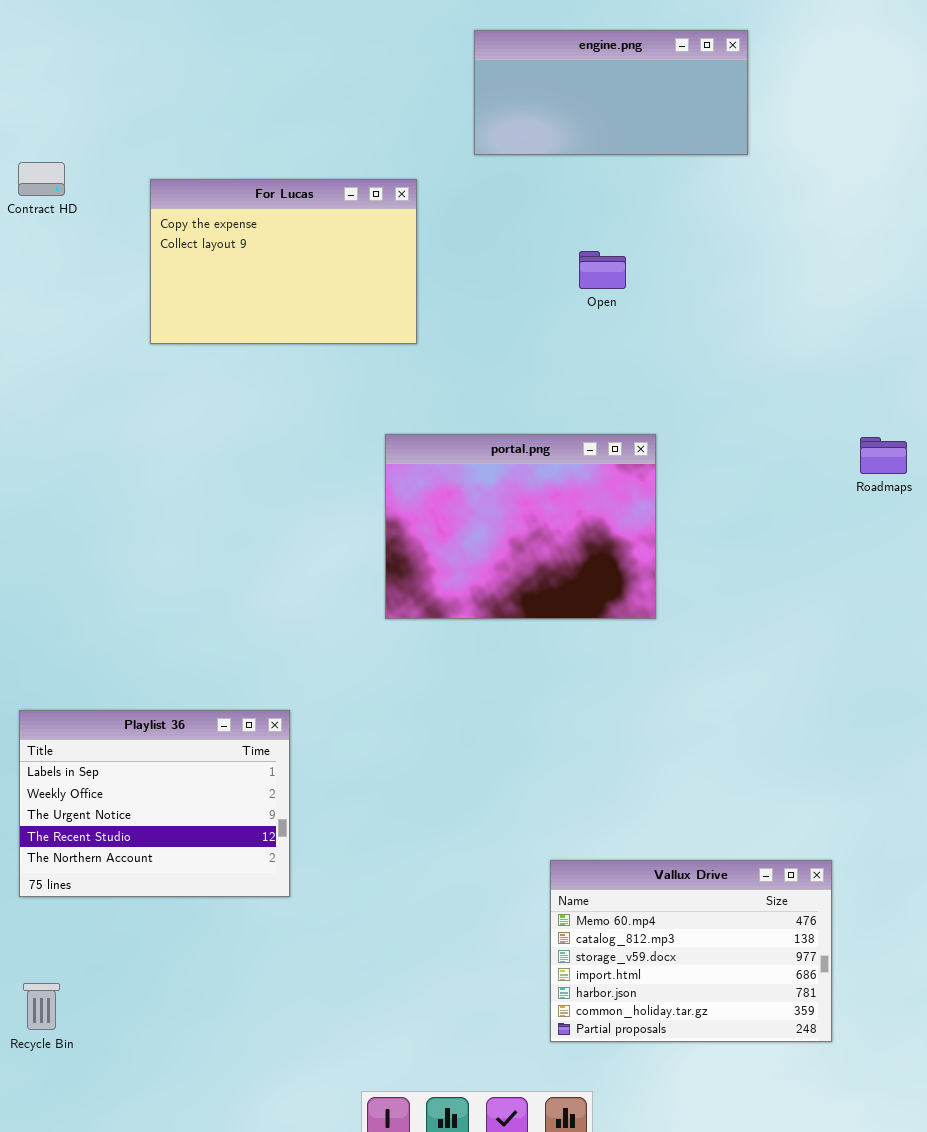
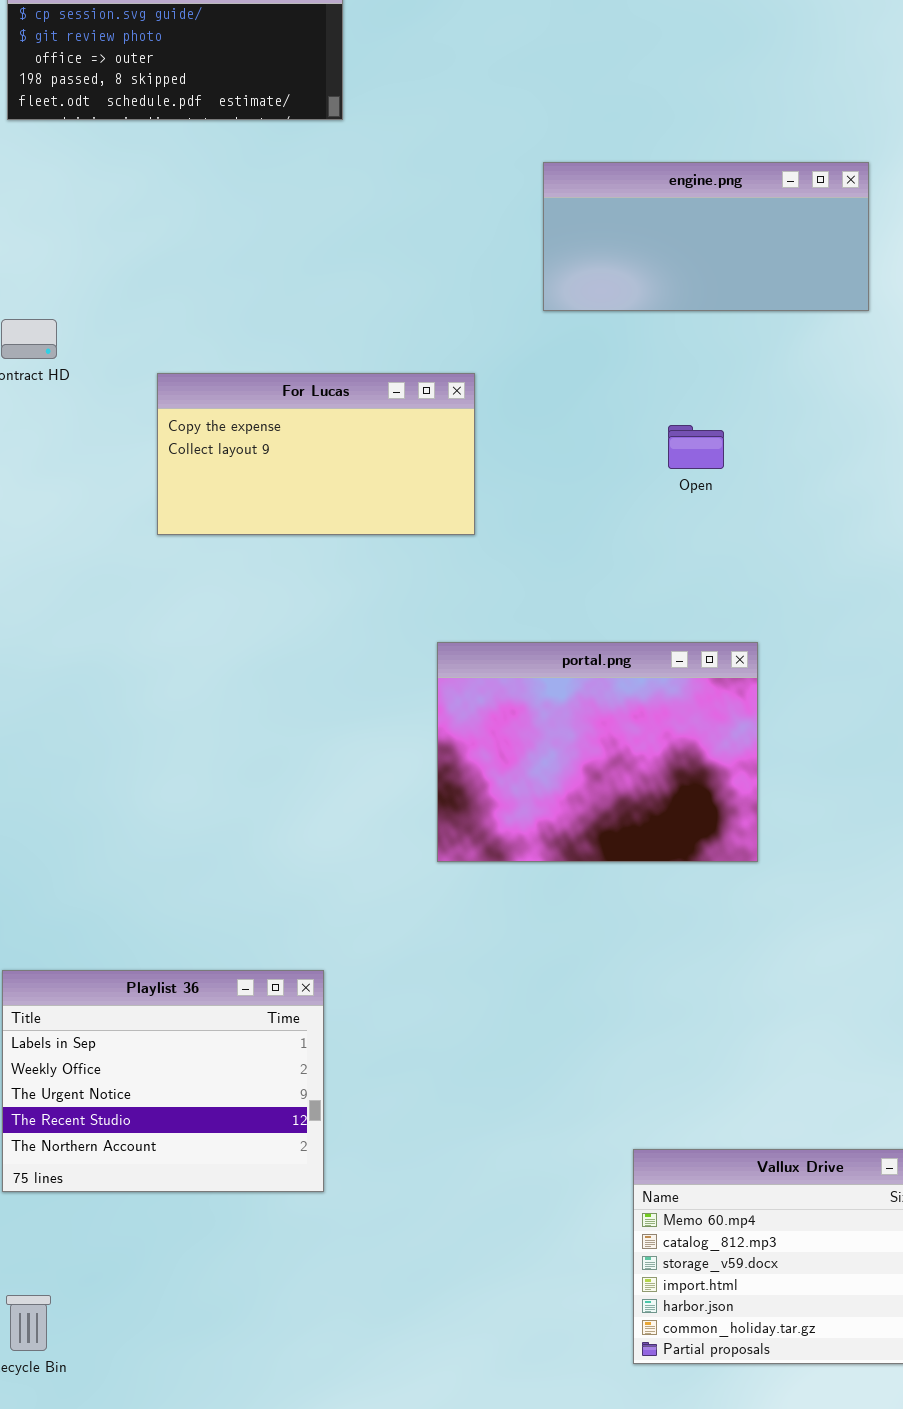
For Lucas: [150,179,417,344] -> [157,373,475,535], resized

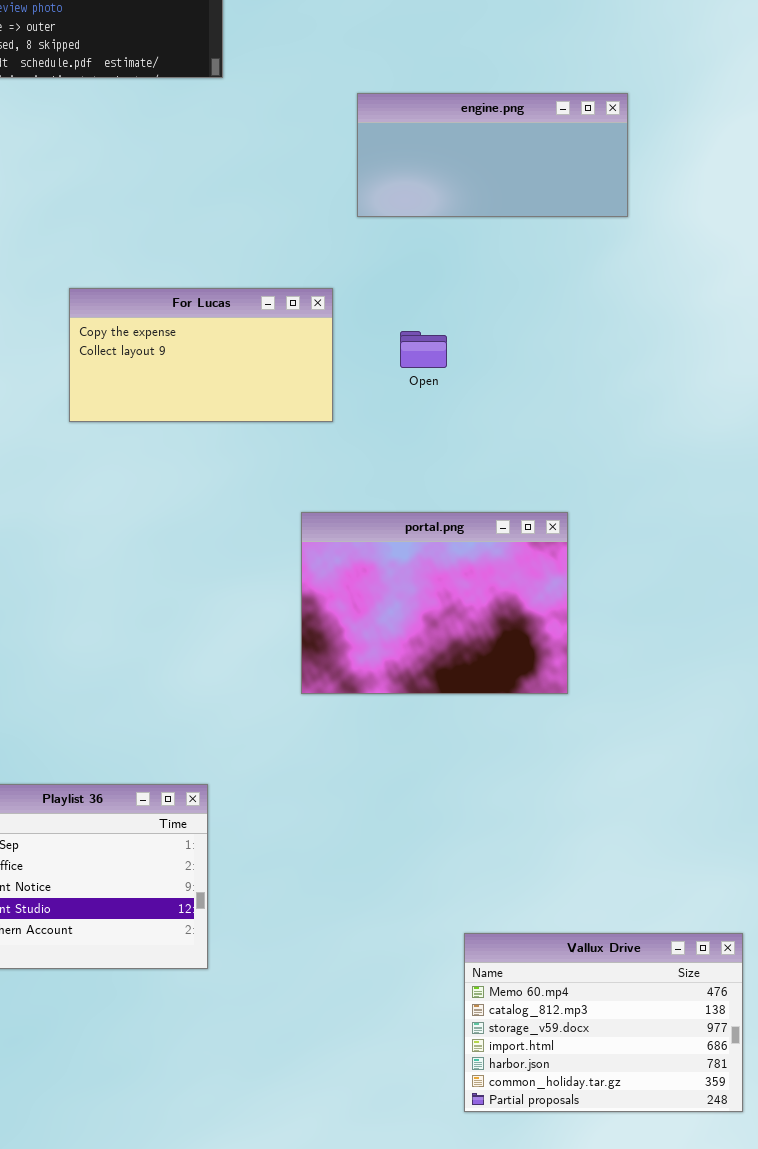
engine.png: [543,162,869,311] -> [357,93,628,217], moved
Open: [668,425,724,469] -> [400,331,447,368], moved

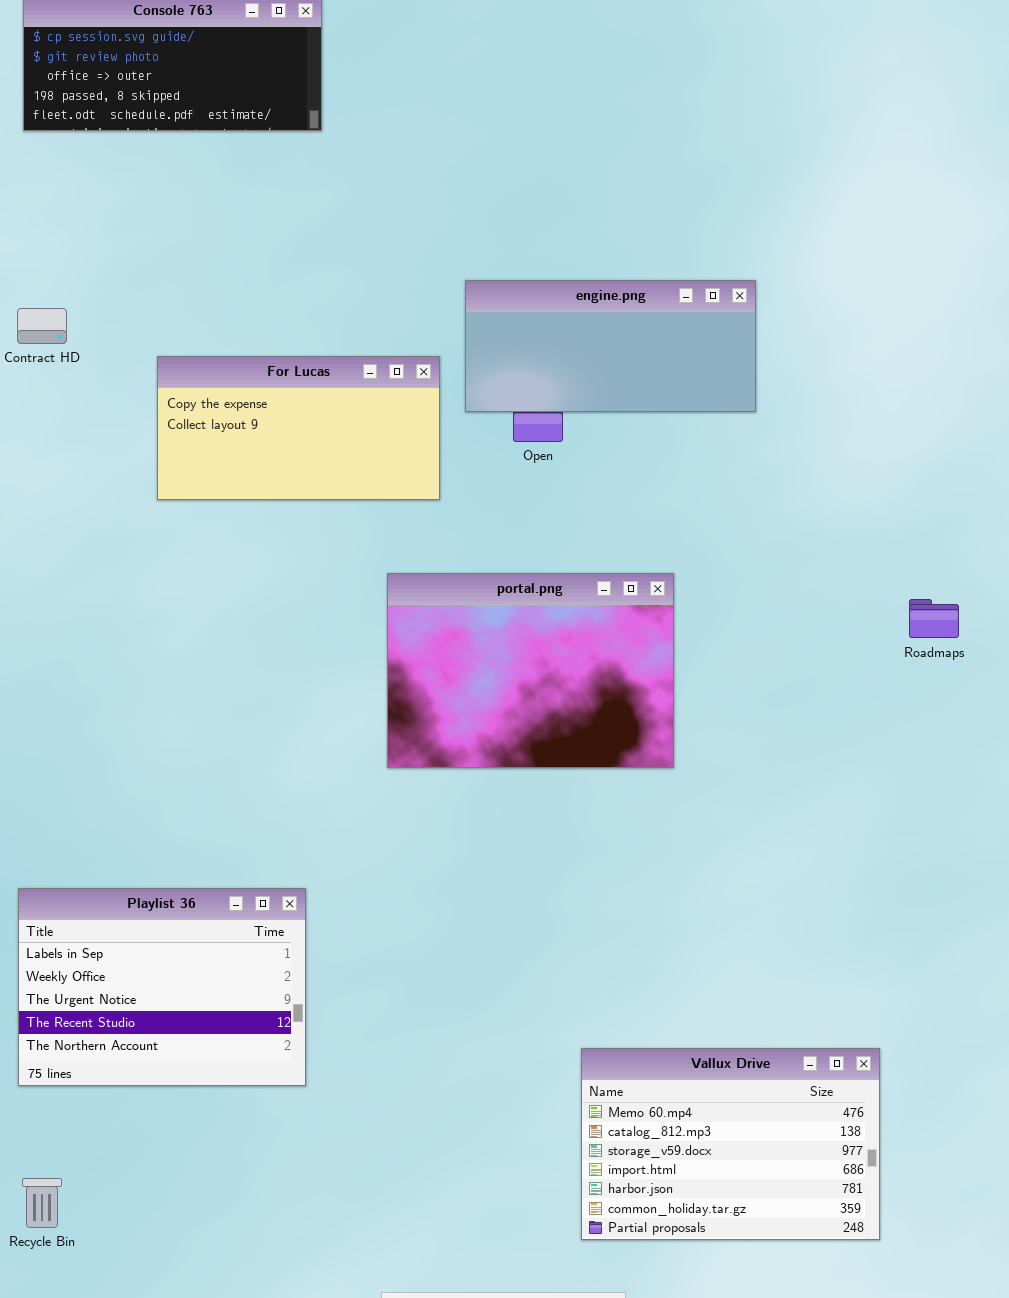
engine.png: [357,93,628,217] -> [465,280,756,412], moved
portal.png: [301,512,568,694] -> [387,573,674,768], moved

